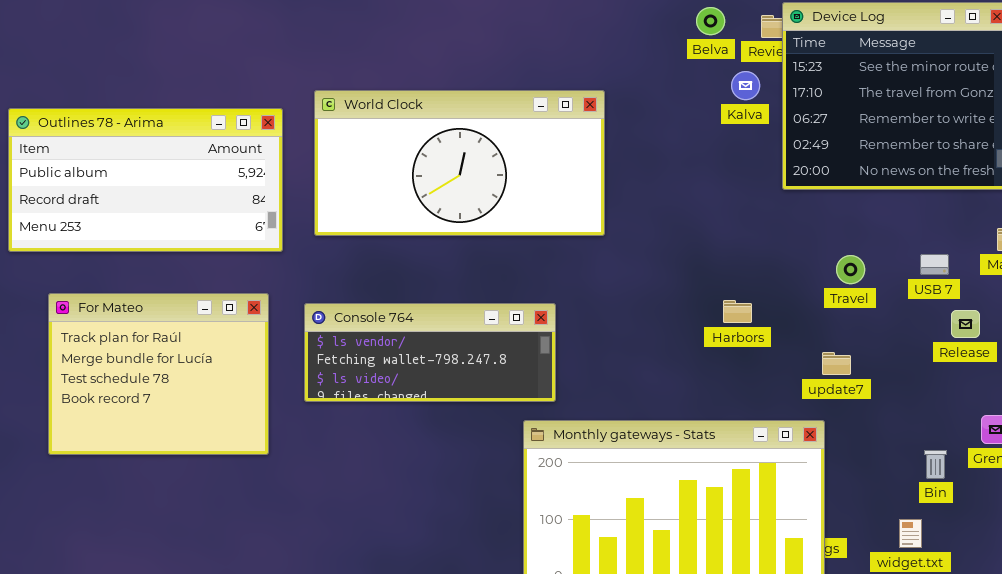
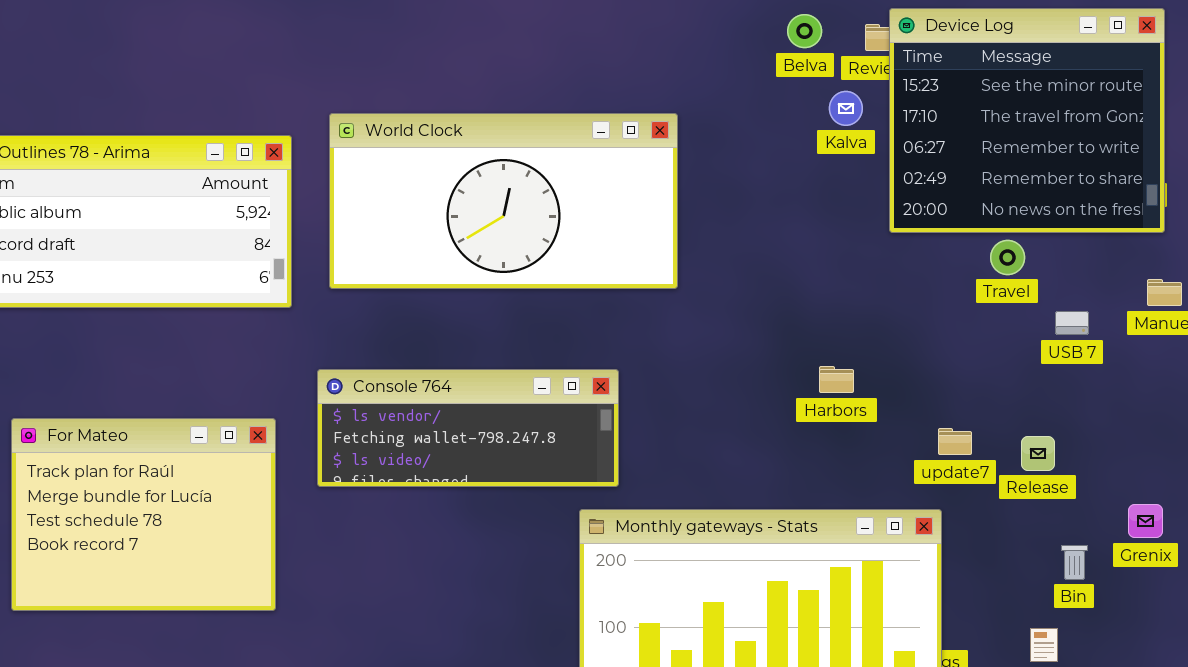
Travel: [836,255,865,284] -> [990,240,1025,275], moved
For Mateo: [48,293,269,455] -> [11,418,276,611], moved
Release: [951,310,980,338] -> [1021,436,1055,471], moved

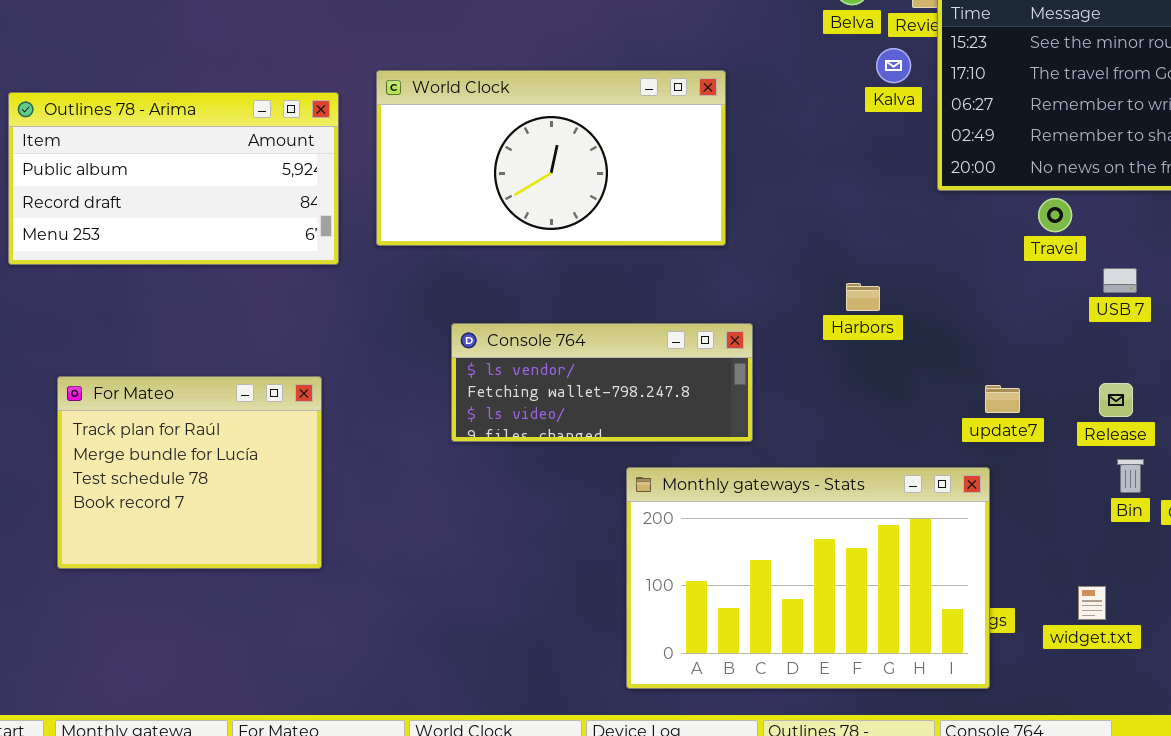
Harbors: [819,366,854,393] -> [846,283,880,311], moved
Console 764: [317,369,619,487] -> [451,323,753,442], moved
Release: [1021,436,1055,471] -> [1099,383,1133,417], moved
Bin: [1061,545,1088,580] -> [1117,459,1144,493], moved

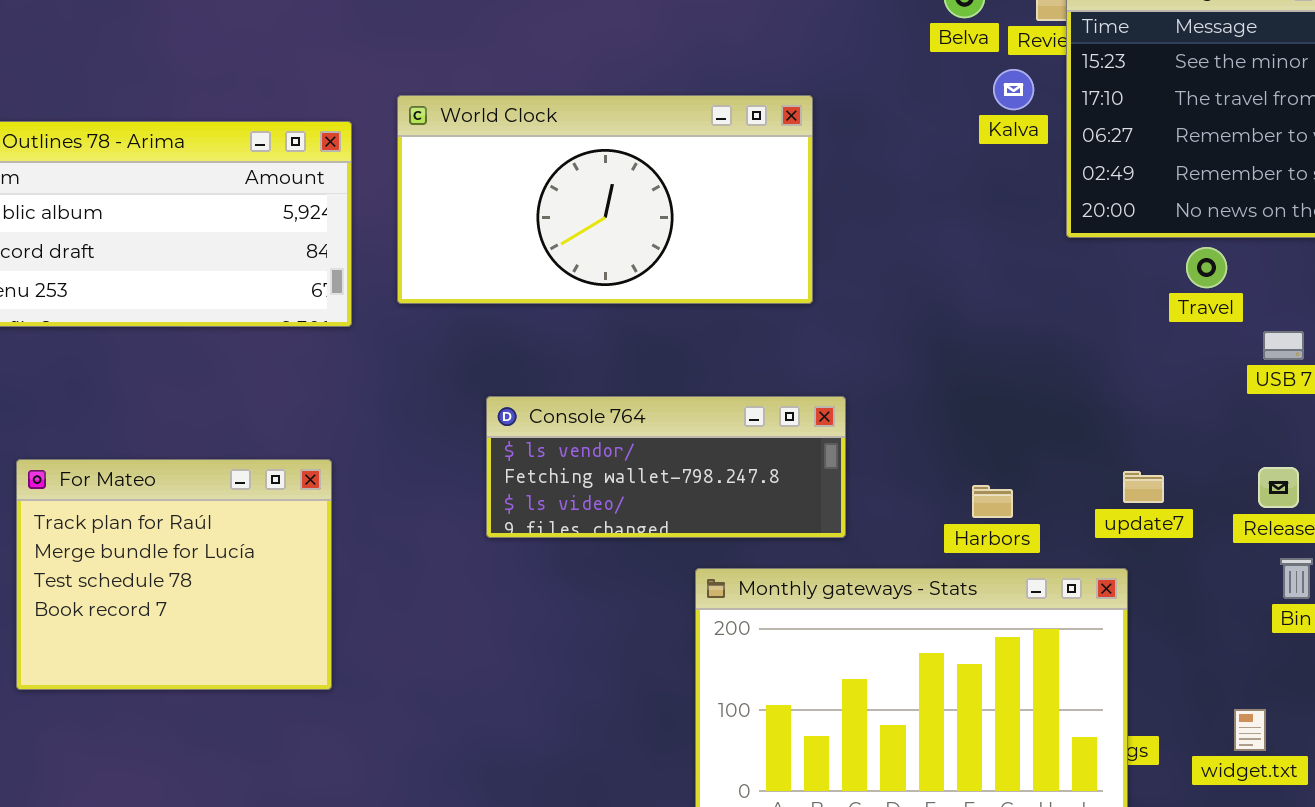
Harbors: [846,283,880,311] -> [972,485,1013,518], moved

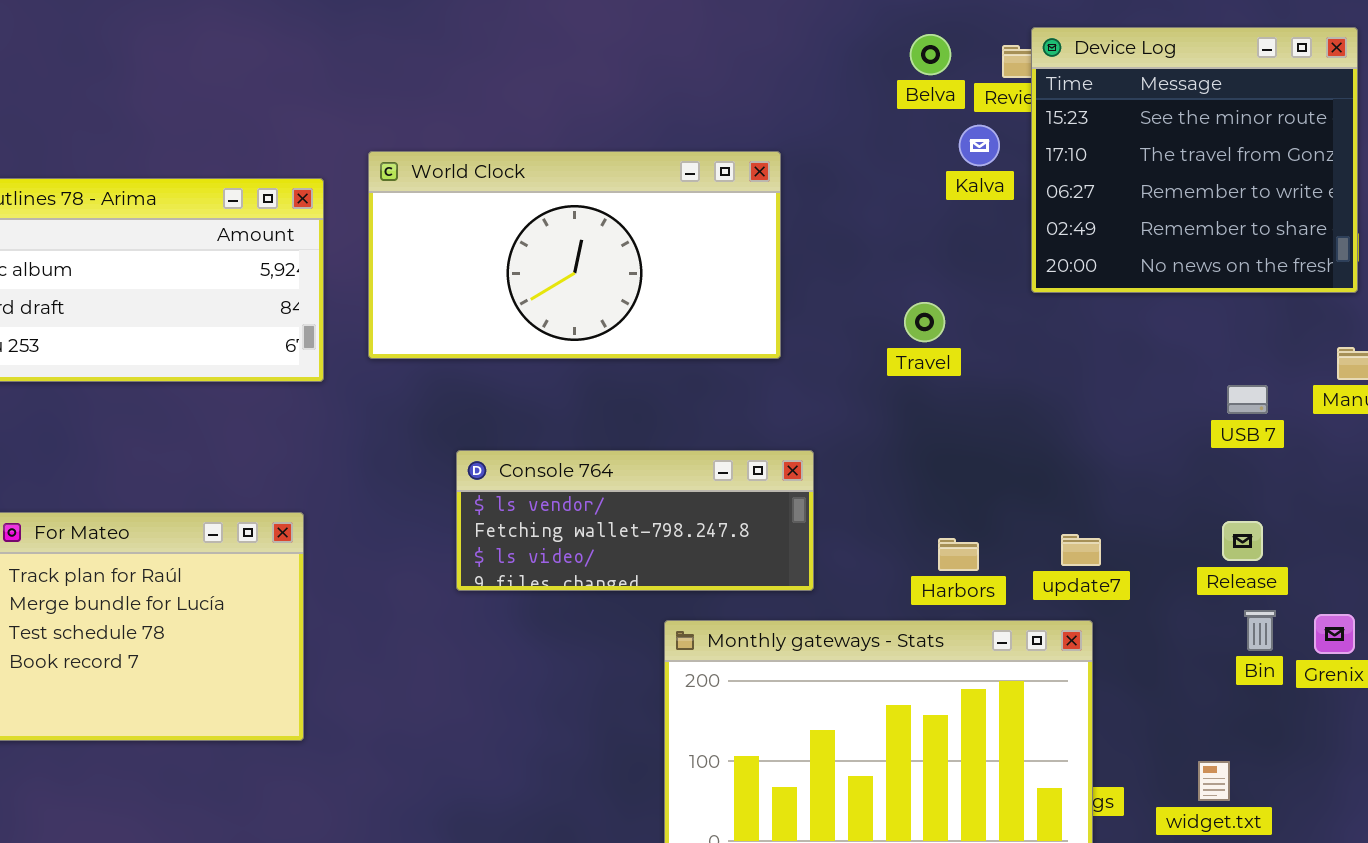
Travel: [1186,247,1227,288] -> [904,302,945,342], moved
update7: [1123,471,1164,503] -> [1061,534,1101,566], moved

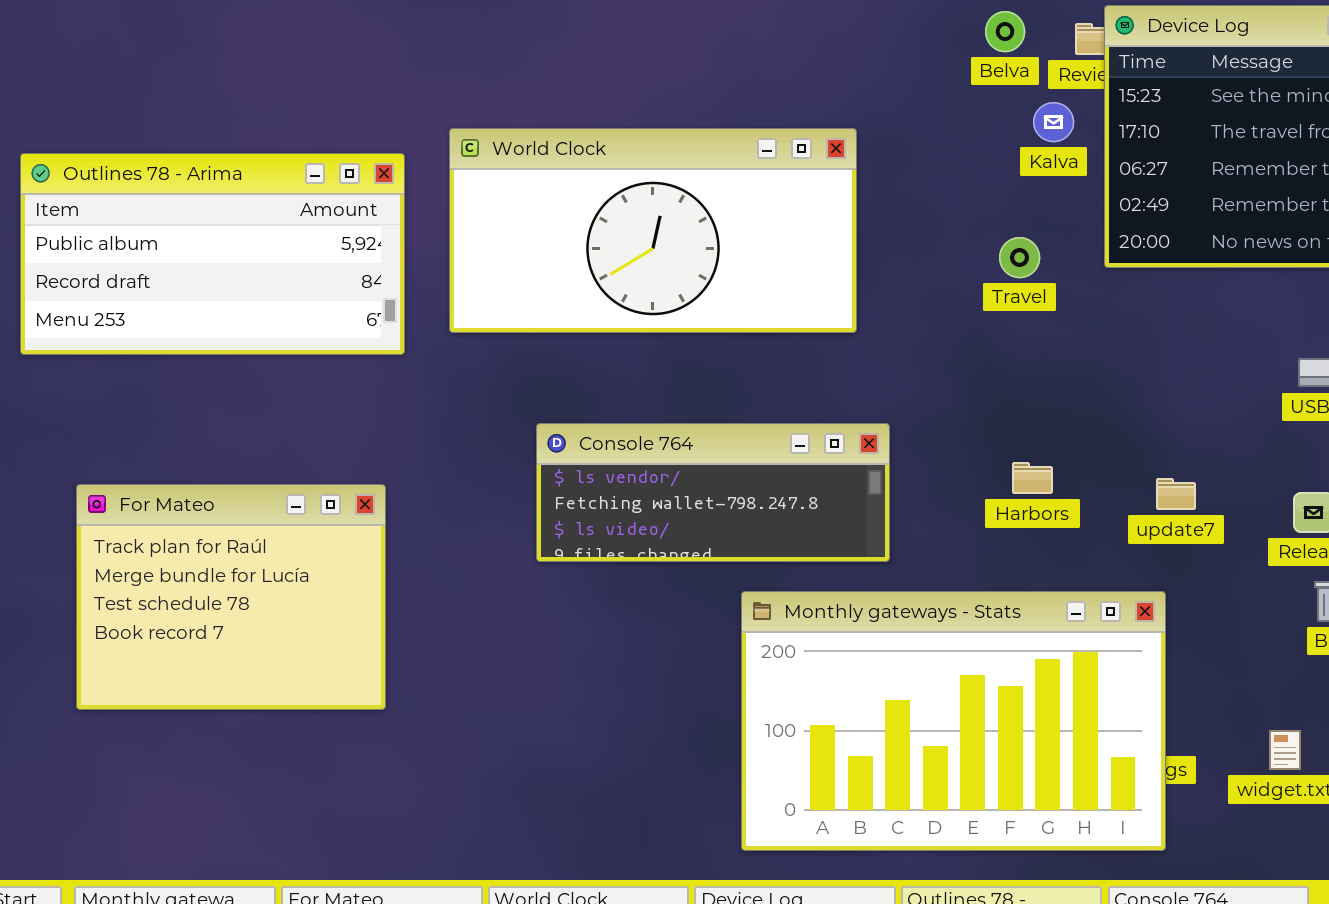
Travel: [904,302,945,342] -> [999,237,1040,278], moved
update7: [1061,534,1101,566] -> [1156,478,1196,510], moved
Harbors: [938,538,979,571] -> [1012,462,1053,494], moved

